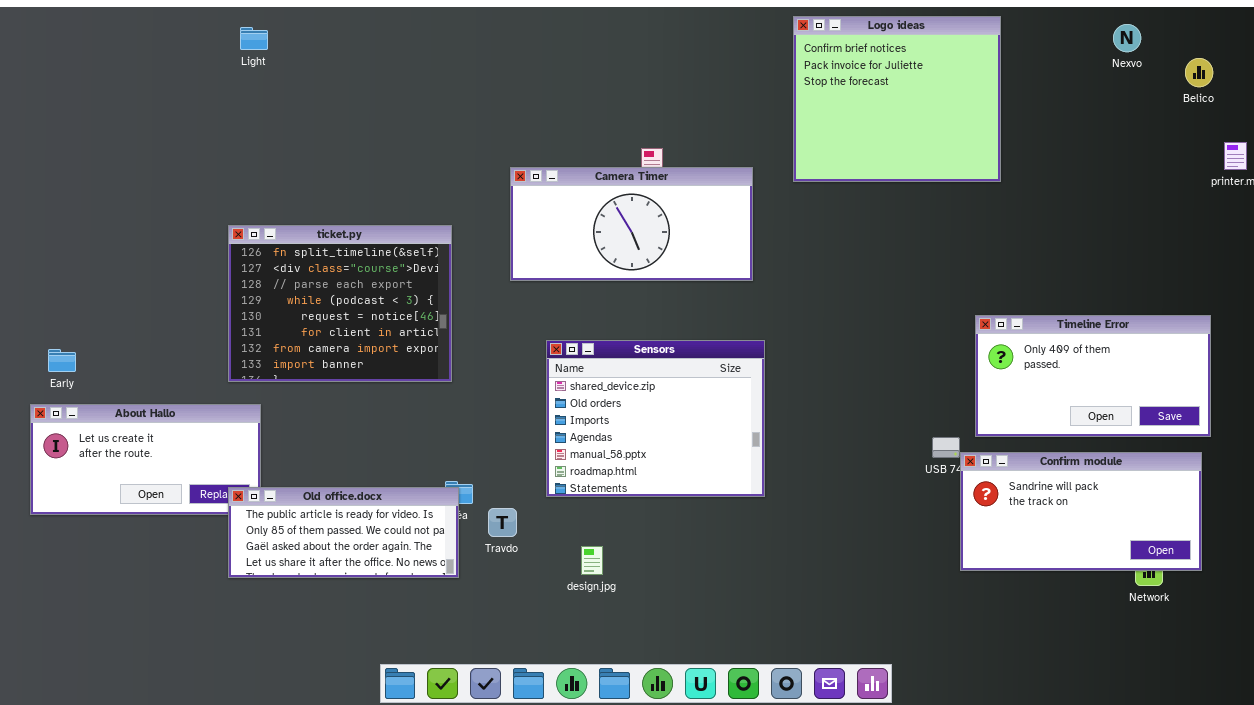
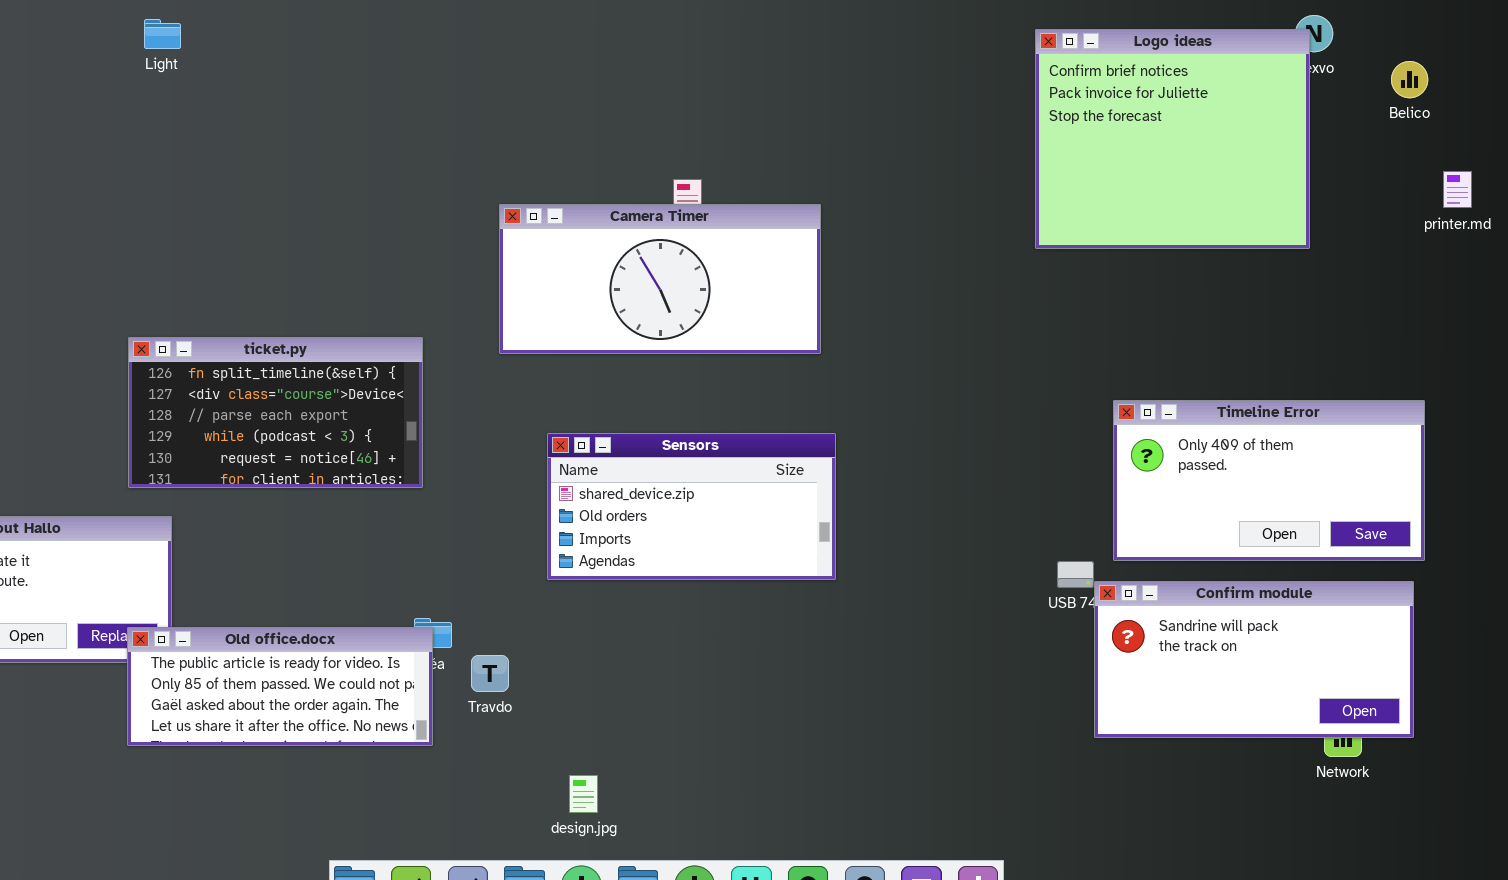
Logo ideas: [793,16,1001,182] -> [1035,29,1310,249], moved
ticket.py: [228,225,452,382] -> [128,337,423,488], resized
Sensors: [546,340,765,497] -> [547,433,836,580], resized
design.jpg: [581,546,603,575] -> [569,775,598,813], moved

